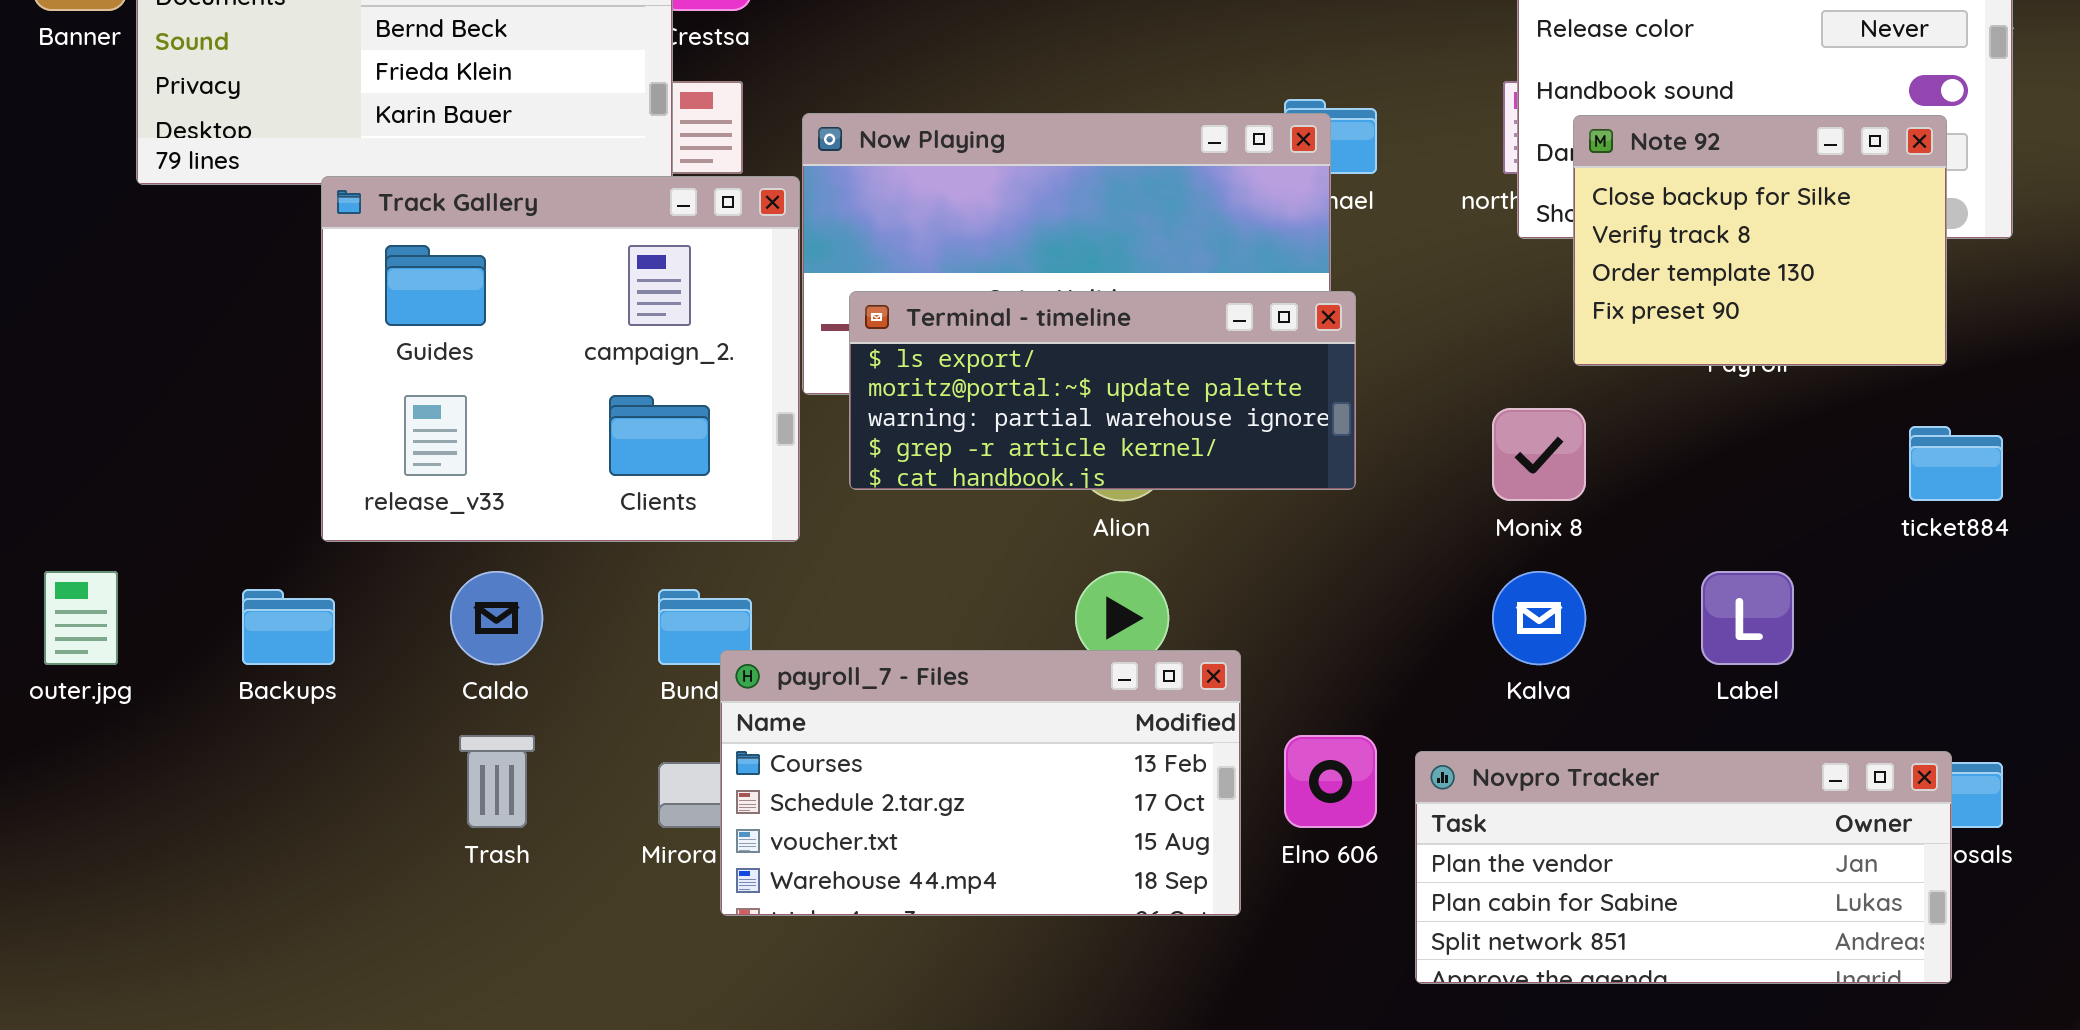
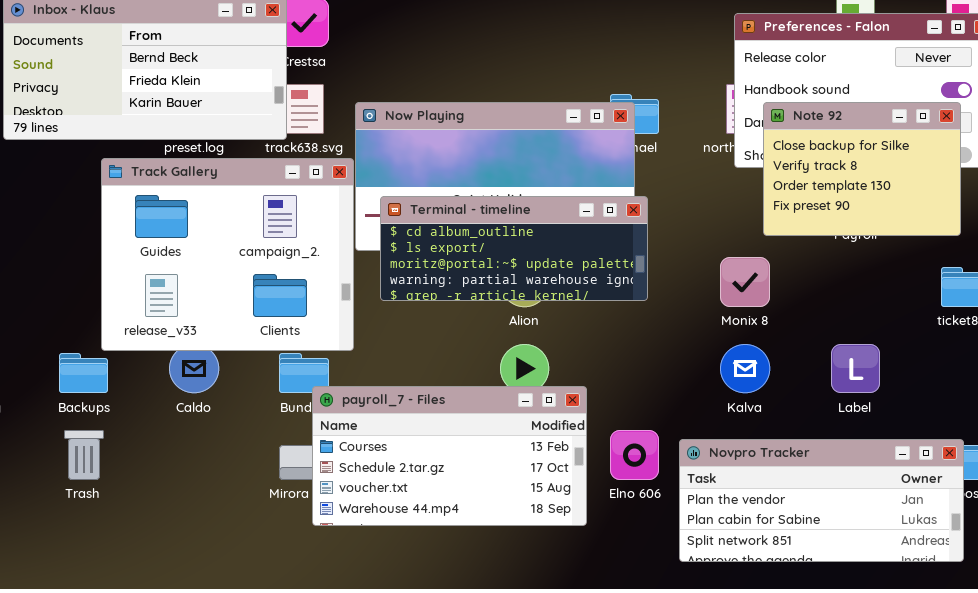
Track Gallery: [321,176,800,542] -> [101,158,354,351], moved
Terminal - timeline: [849,291,1356,490] -> [380,196,648,301], scrolled up 1 row
Trash: [459,735,535,828] -> [64,430,104,480], moved

